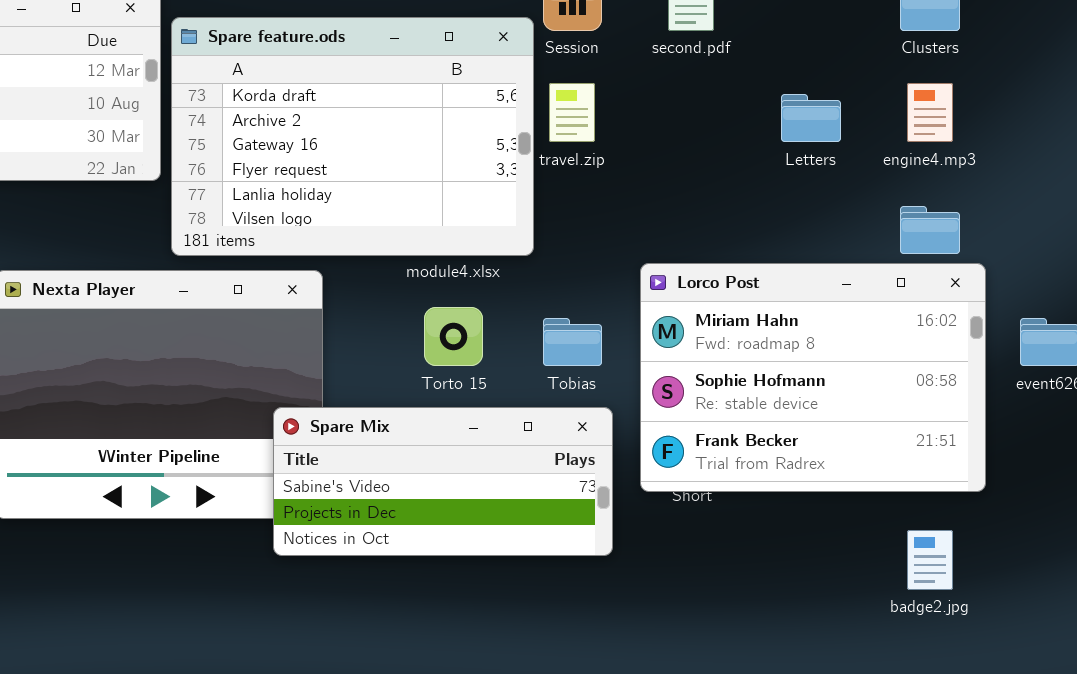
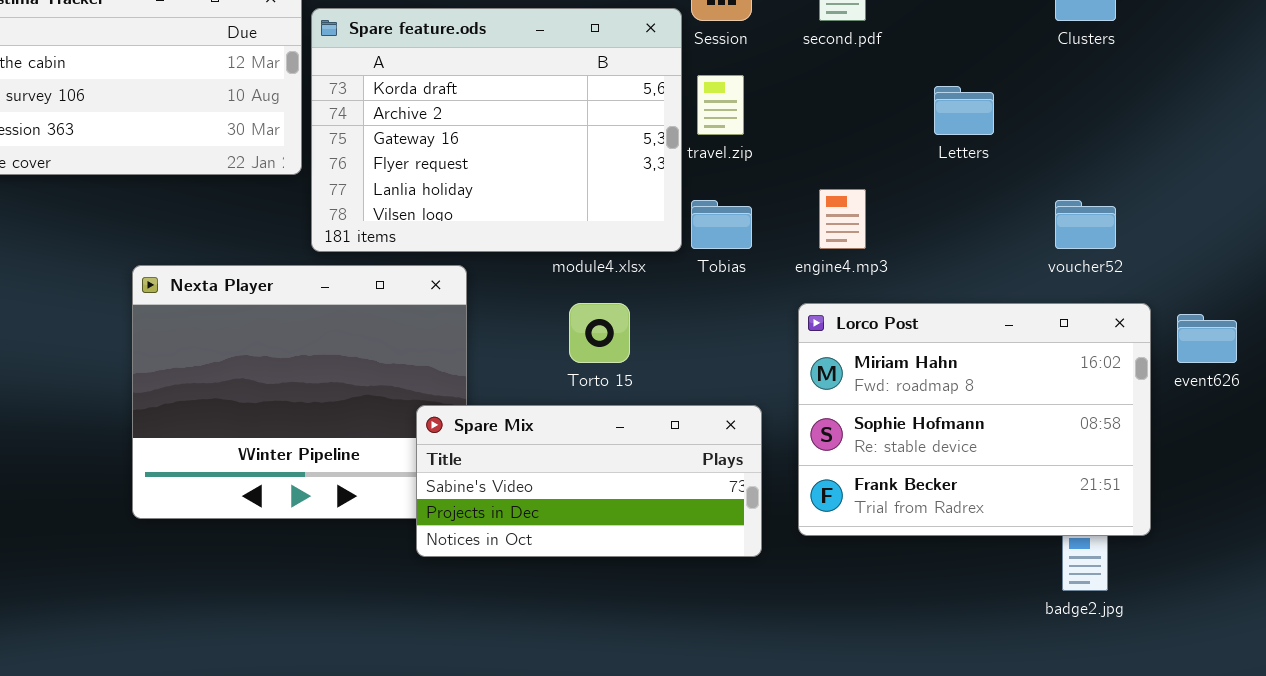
engine4.mp3: [907,83,953,142] -> [819,189,866,249], moved
Lorco Post: [640,263,986,492] -> [798,303,1151,536], moved
Tobias: [543,318,602,366] -> [691,200,752,249], moved

